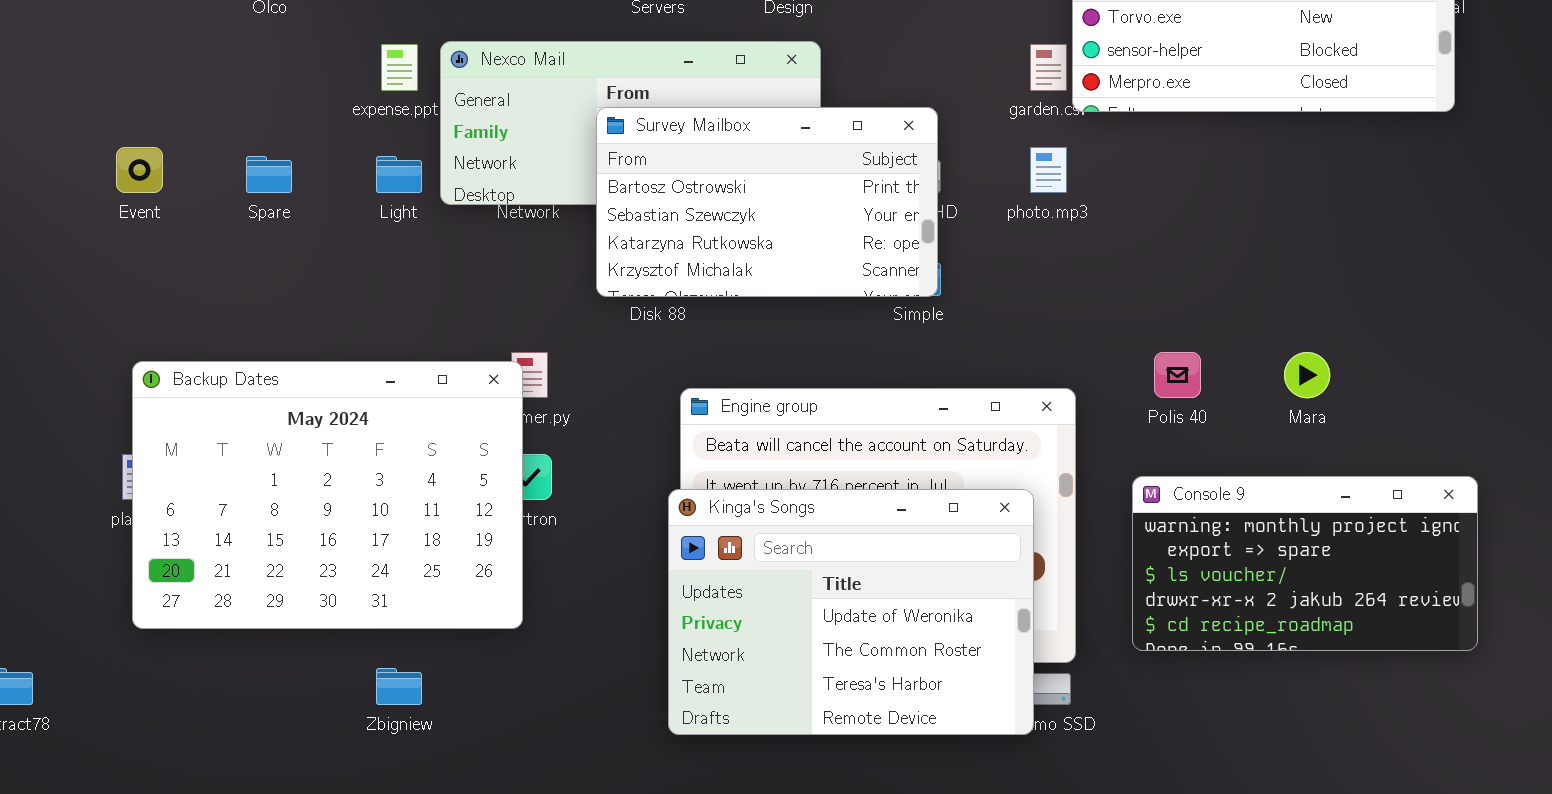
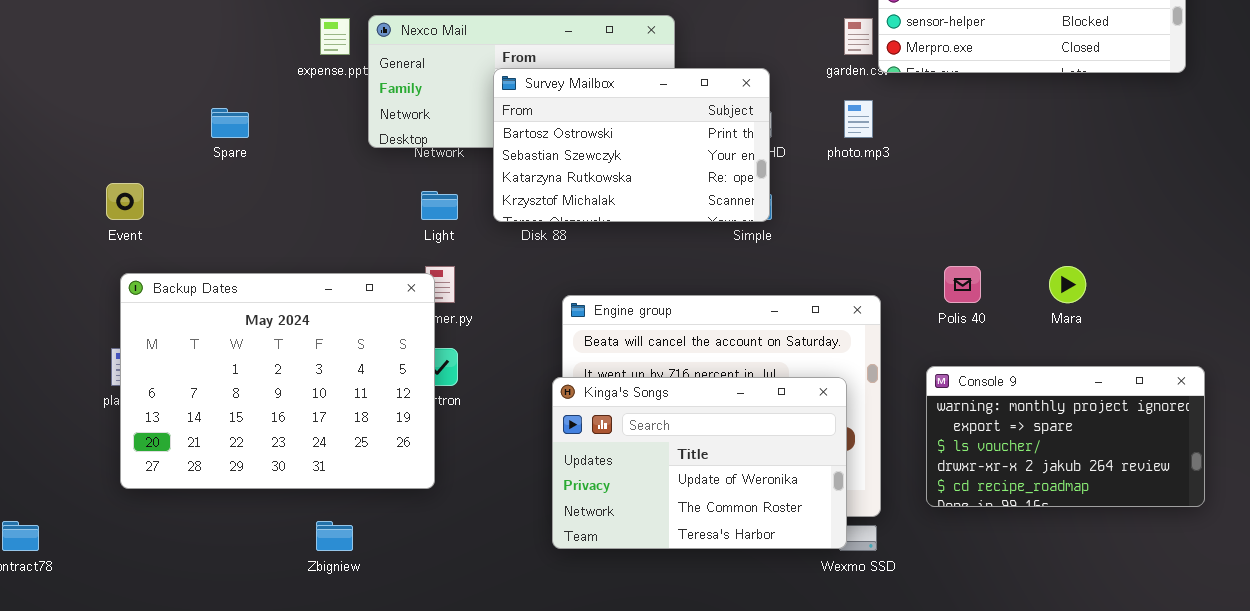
Event: [116,147,163,193] -> [106,183,144,220], moved
Light: [376,156,422,193] -> [421,191,458,220], moved
Kinga's Songs: [668,489,1034,735] -> [552,377,847,549], resized

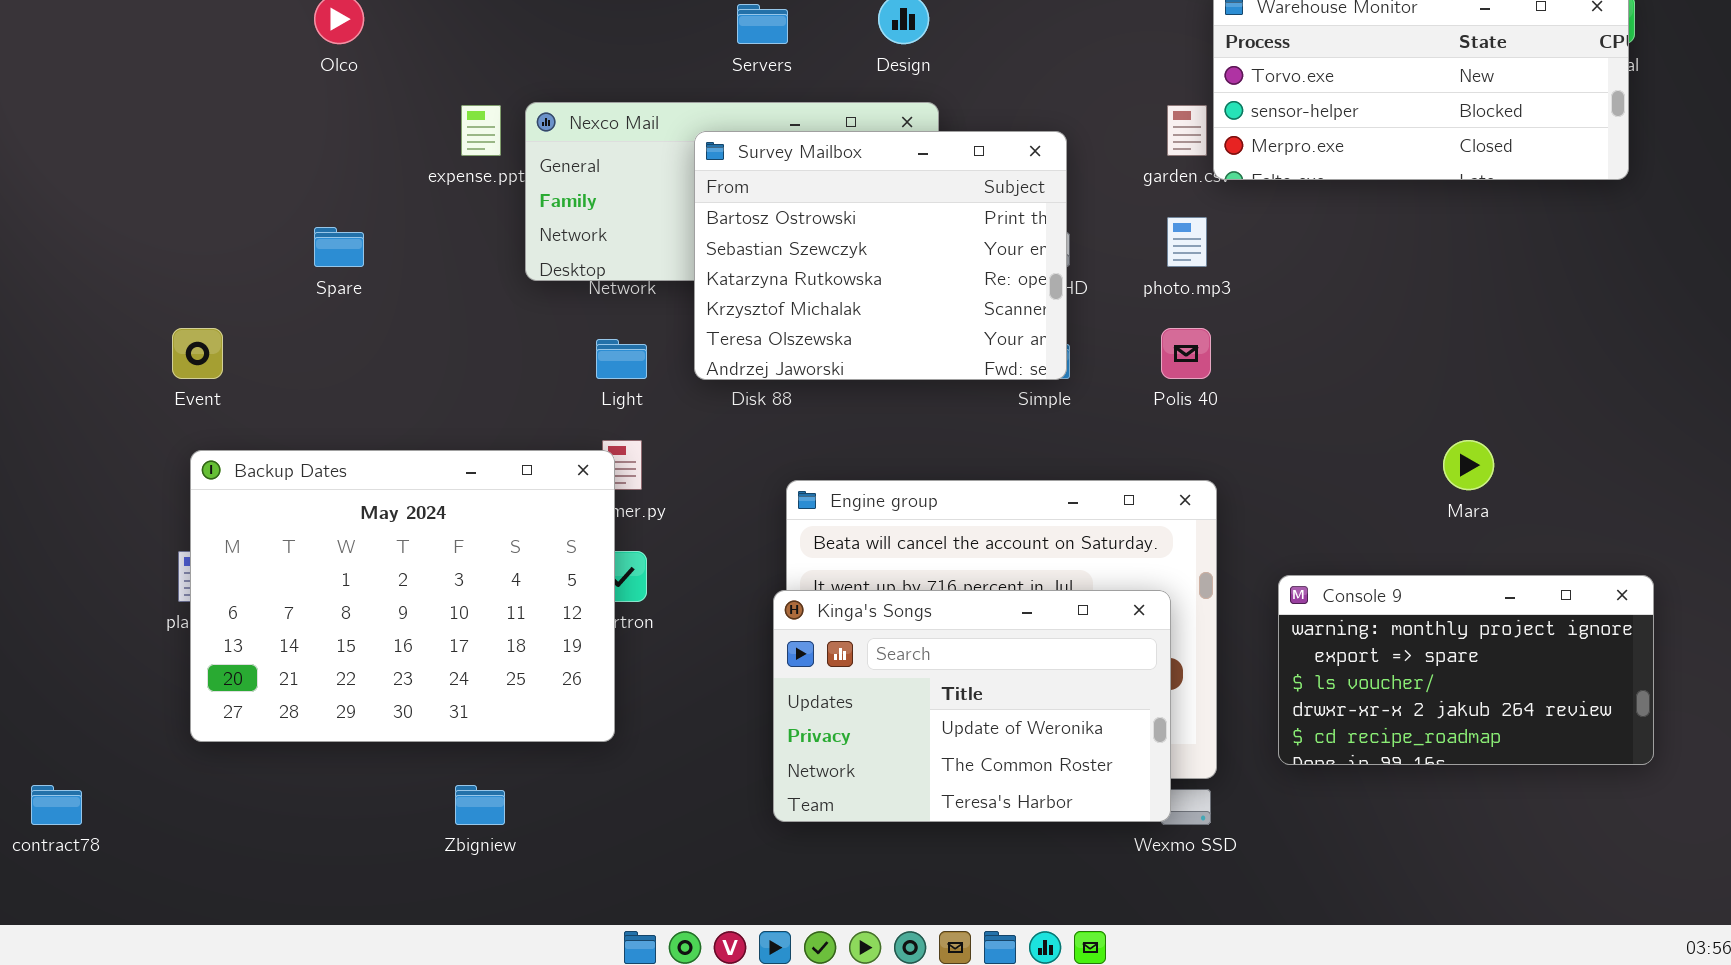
Survey Mailbox: [493,68,770,222] -> [694,131,1067,380], resized
Polis 40: [944,266,981,303] -> [1161,328,1211,379], moved

